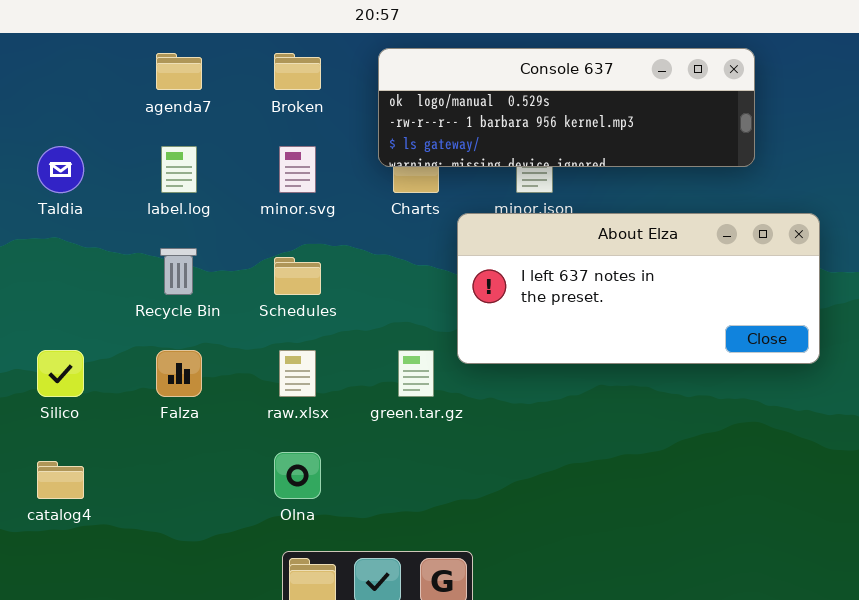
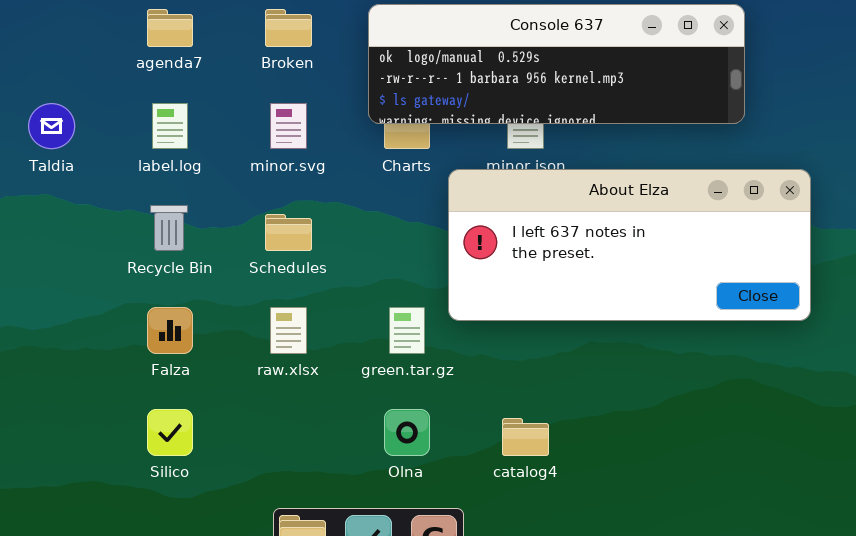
Silico: [37,350,84,397] -> [147,409,193,456], moved
Olna: [274,452,321,499] -> [384,409,430,456], moved
catalog4: [37,461,84,499] -> [502,418,549,456], moved

